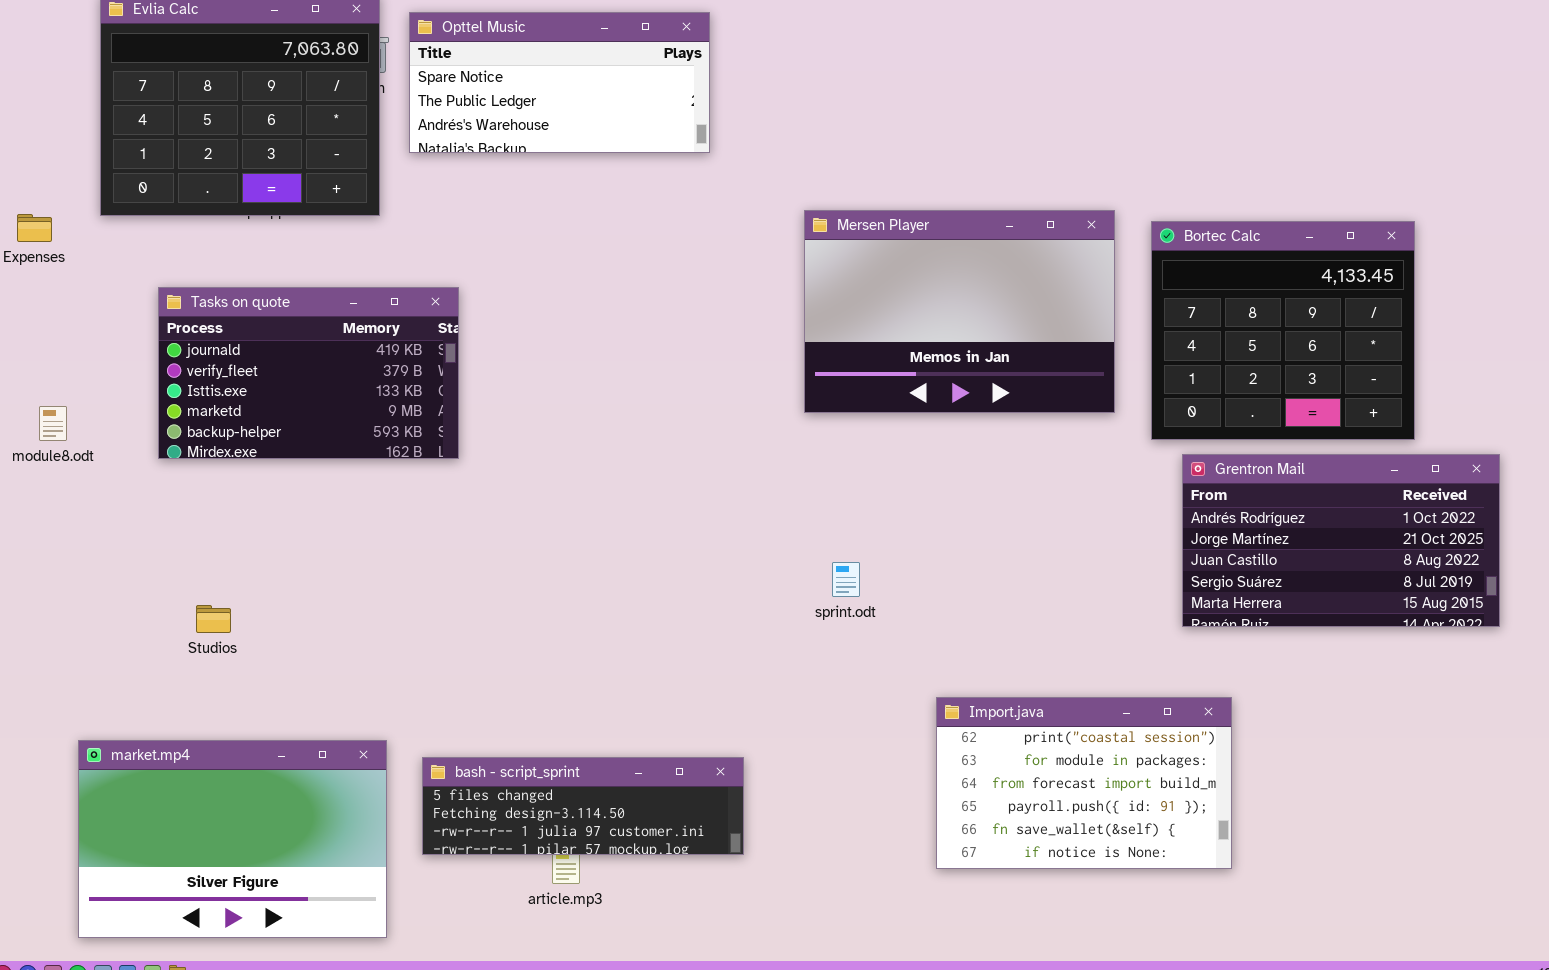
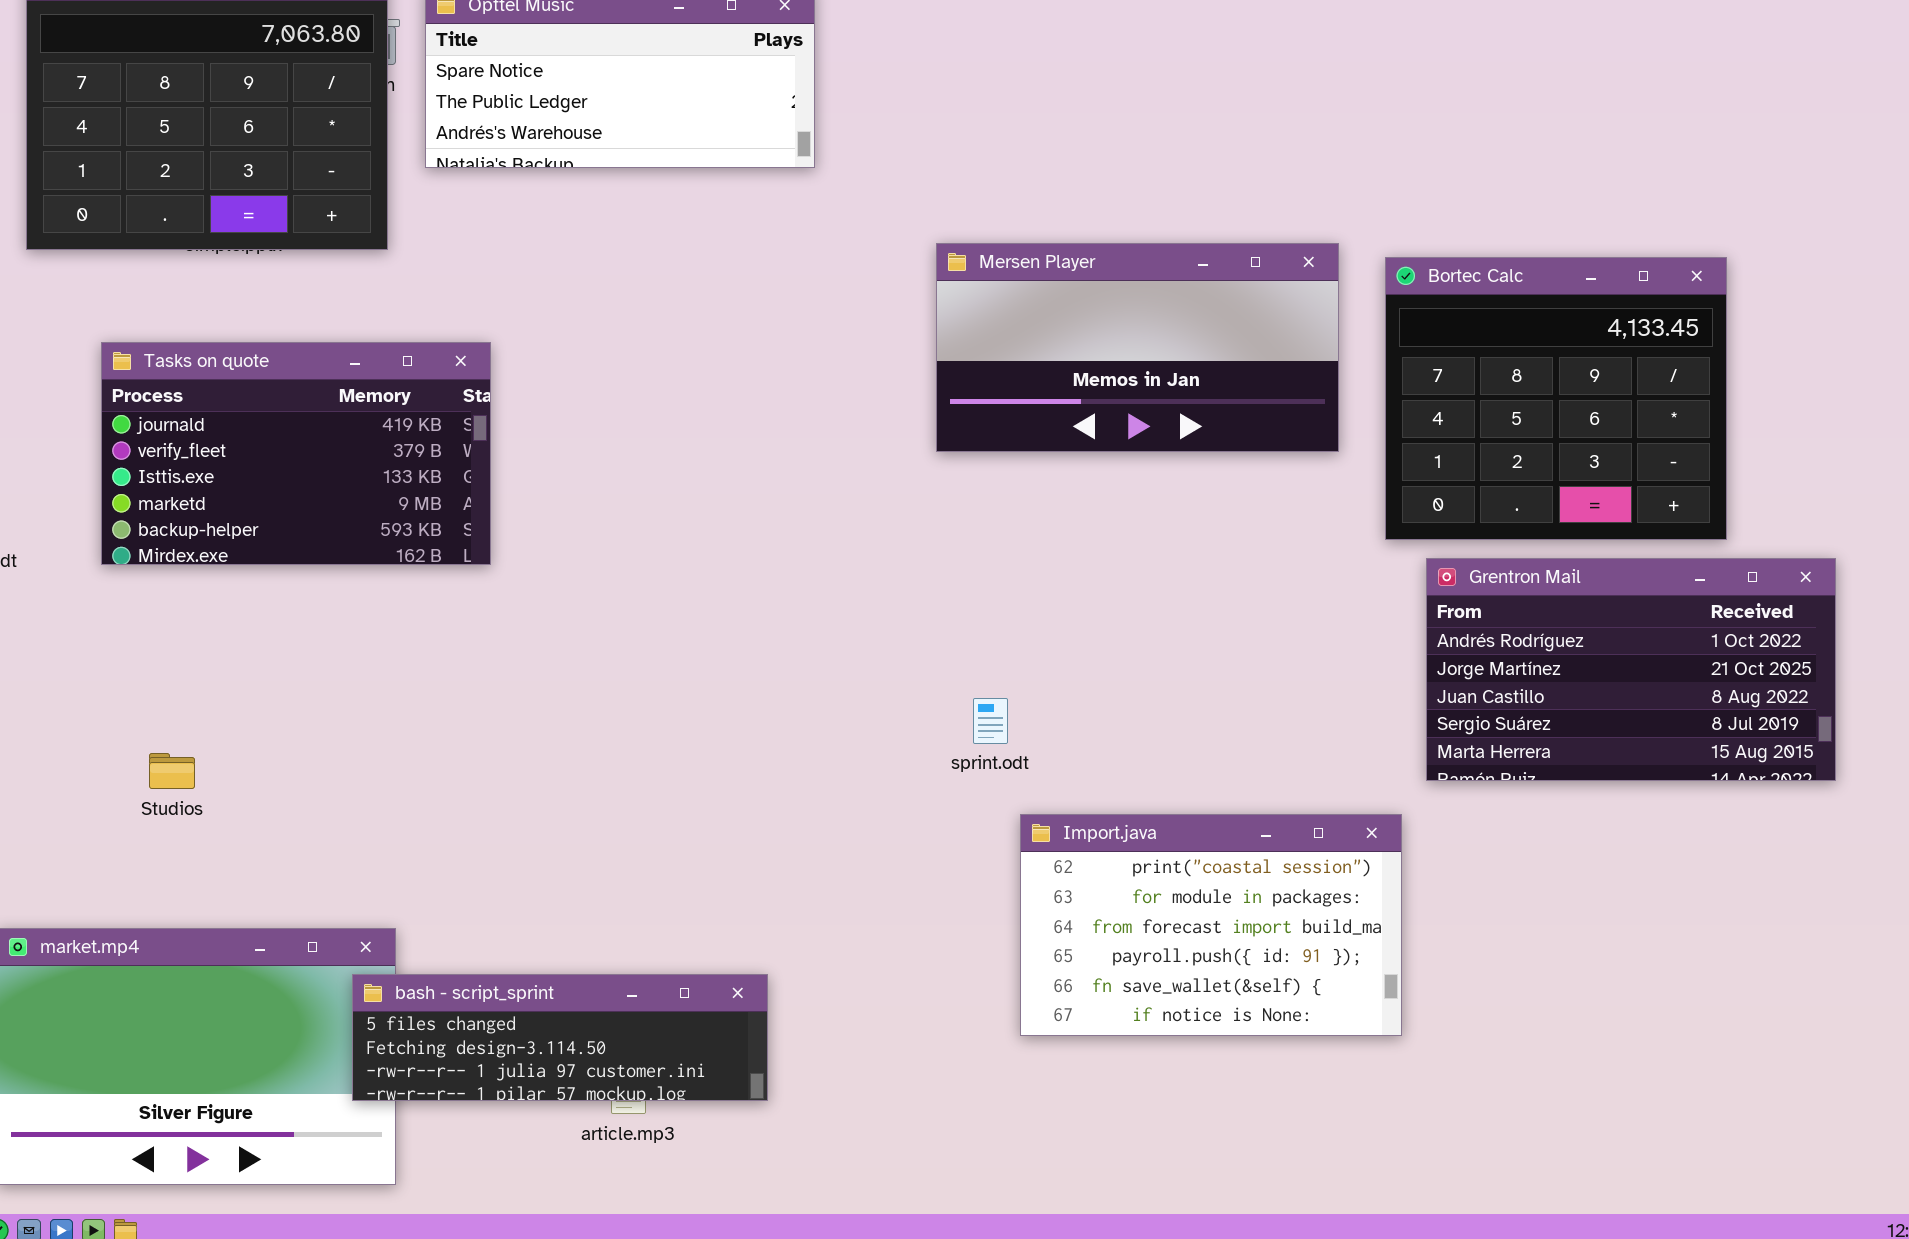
Mersen Player: [804,210,1115,413] -> [936,243,1339,452], resized
Import.java: [936,697,1232,869] -> [1020,814,1402,1036], moved
bash - script_sprint: [422,757,744,855] -> [352,974,768,1101], moved

